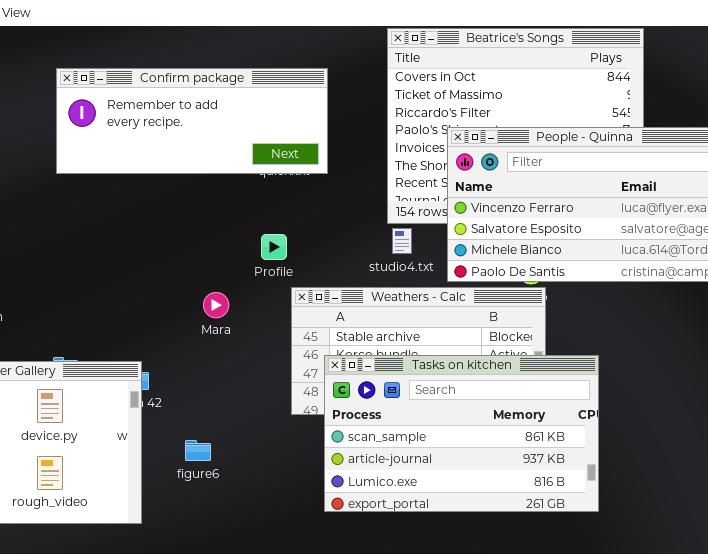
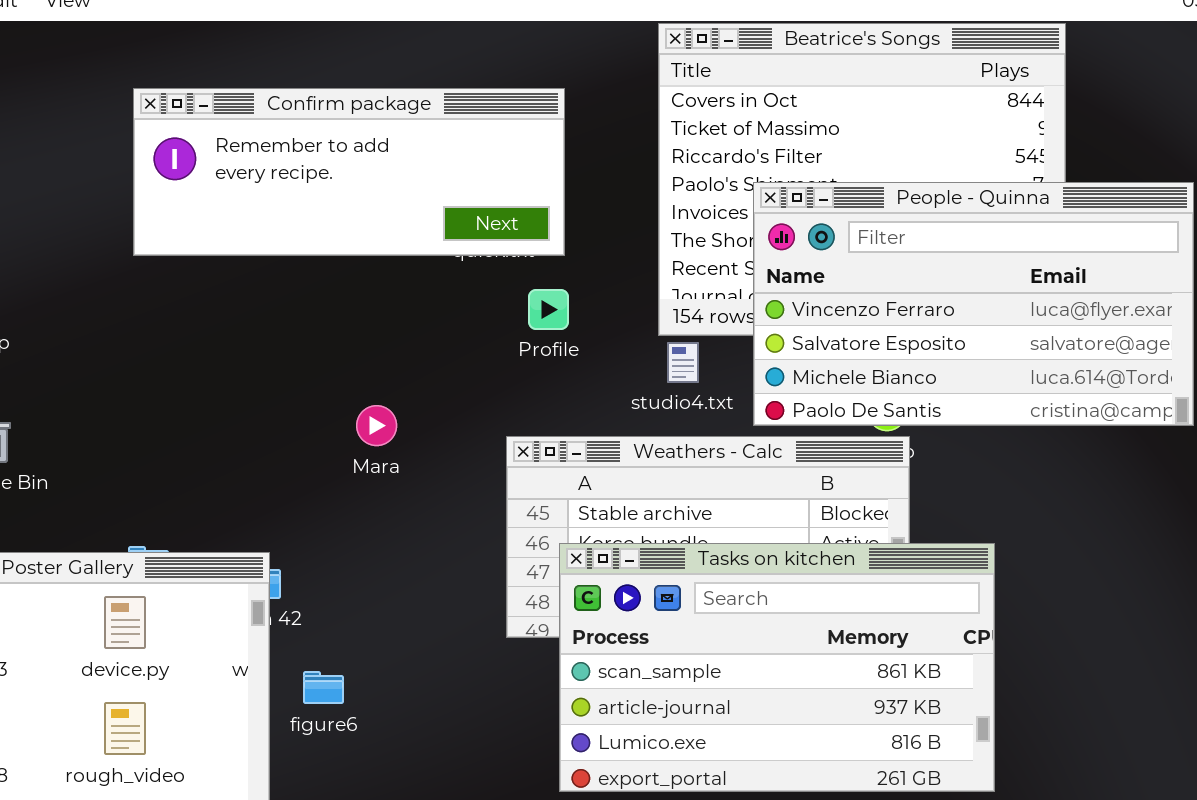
Profile: [261,234,287,260] -> [528,289,569,330], moved
Mara: [203,292,229,318] -> [356,405,397,446], moved
figure6: [185,440,211,461] -> [303,671,344,704], moved

